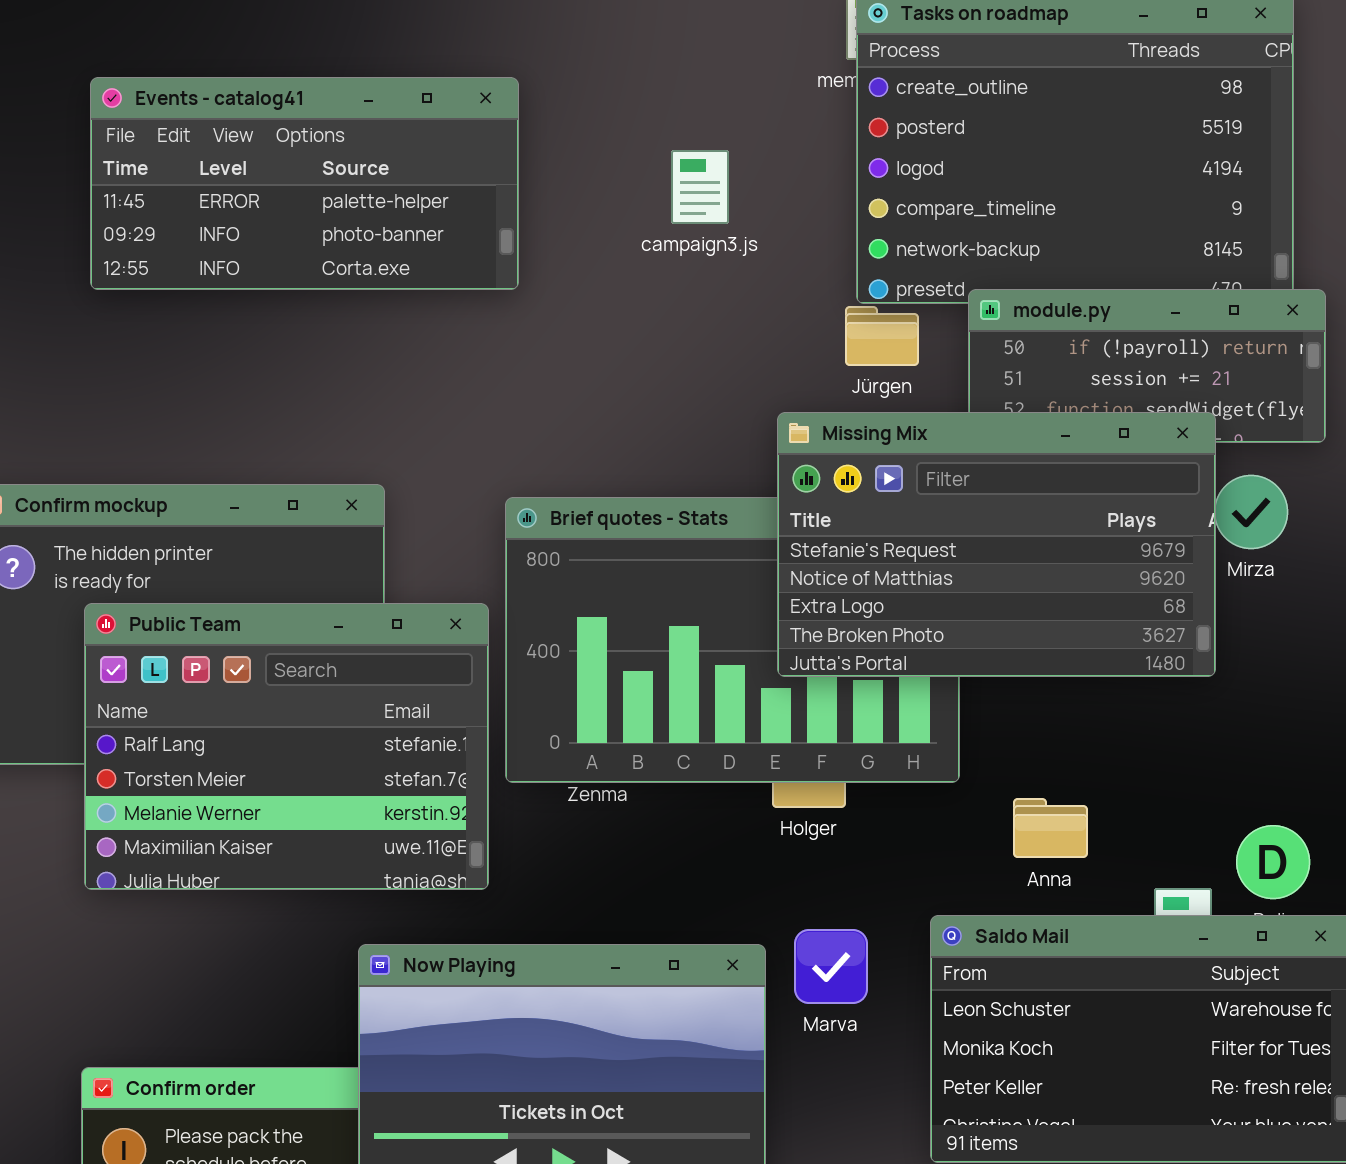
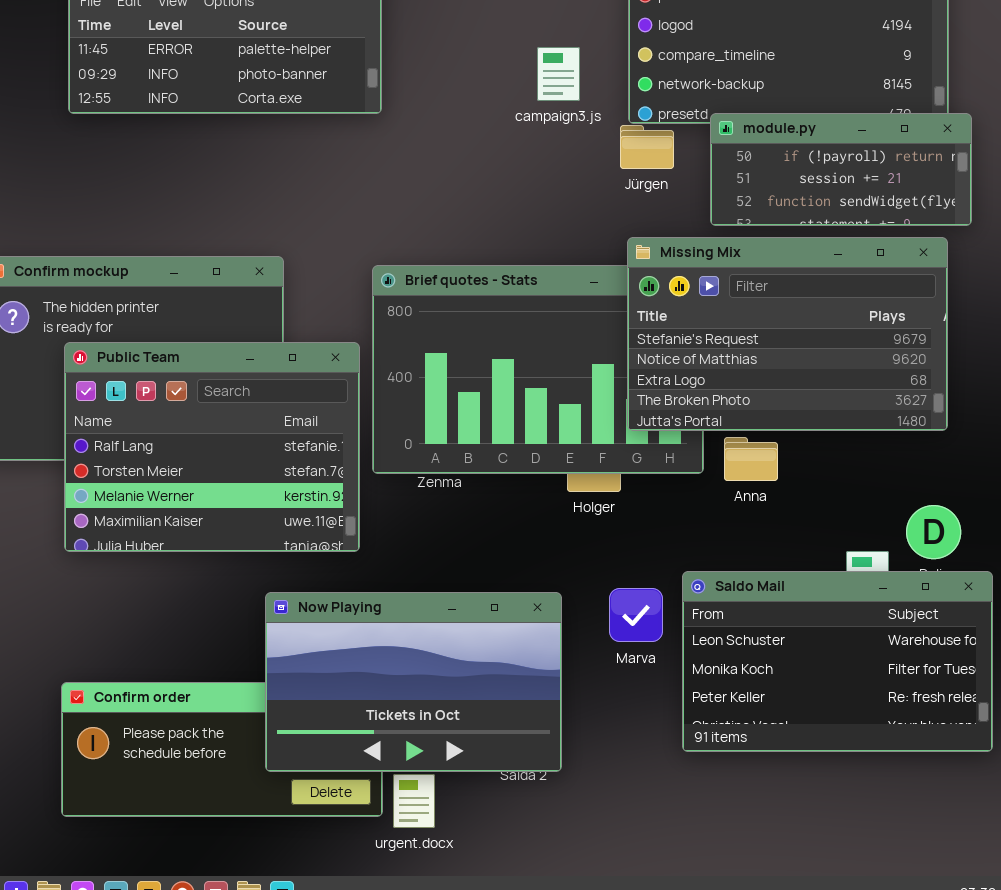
campaign3.js: [671,150,729,224] -> [537,47,580,101], moved
Missing Mix: [777,412,1216,677] -> [627,237,948,431], moved
Anna: [1013,798,1088,858] -> [724,437,778,481], moved
Marva: [794,929,868,1004] -> [609,588,663,642], moved

